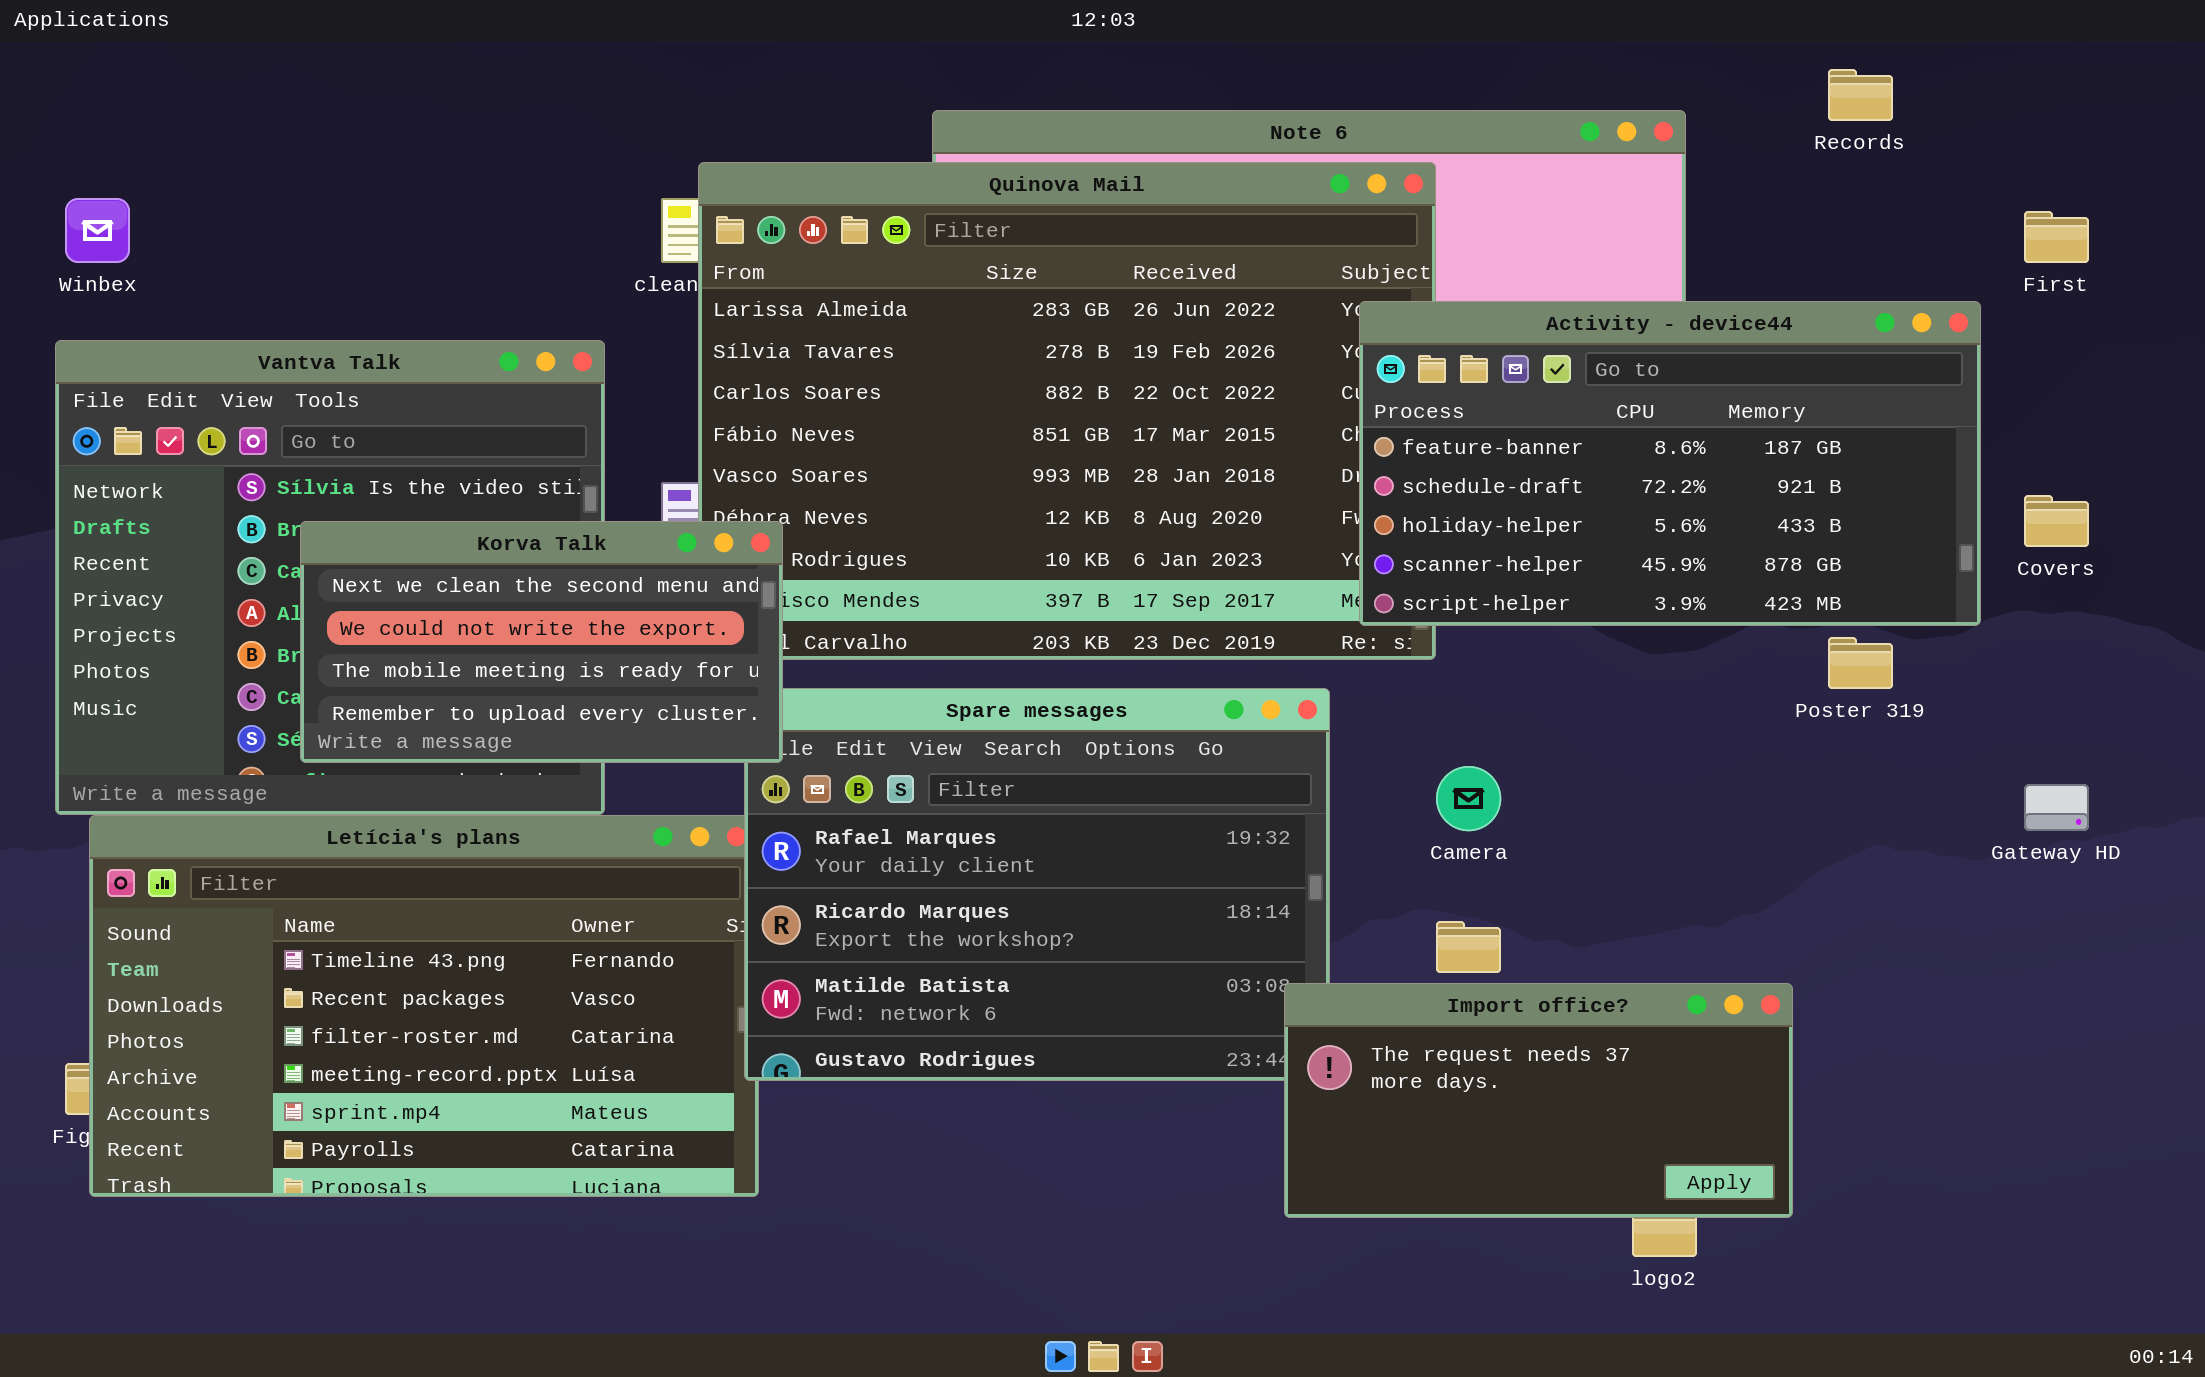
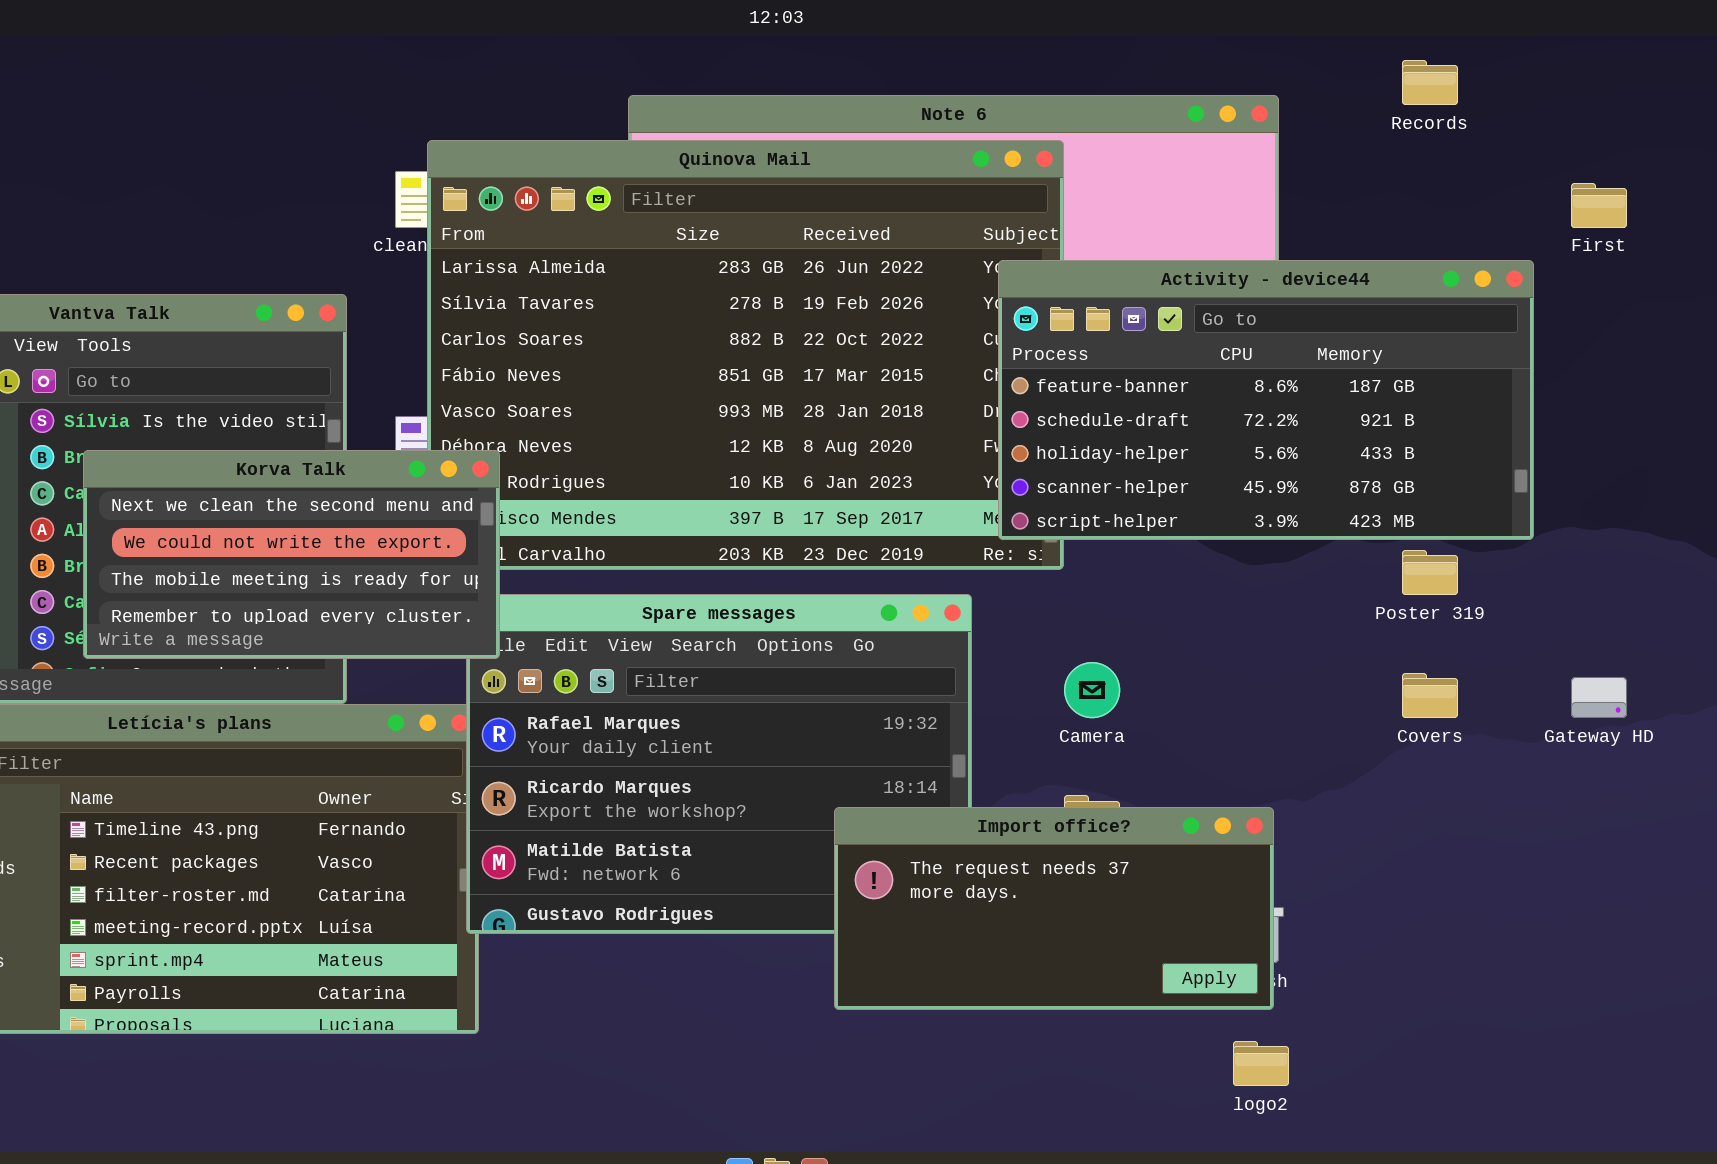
Covers: [2024,495,2089,547] -> [1402,673,1458,718], moved
Import office?: [1284,983,1793,1218] -> [834,807,1274,1010], moved

